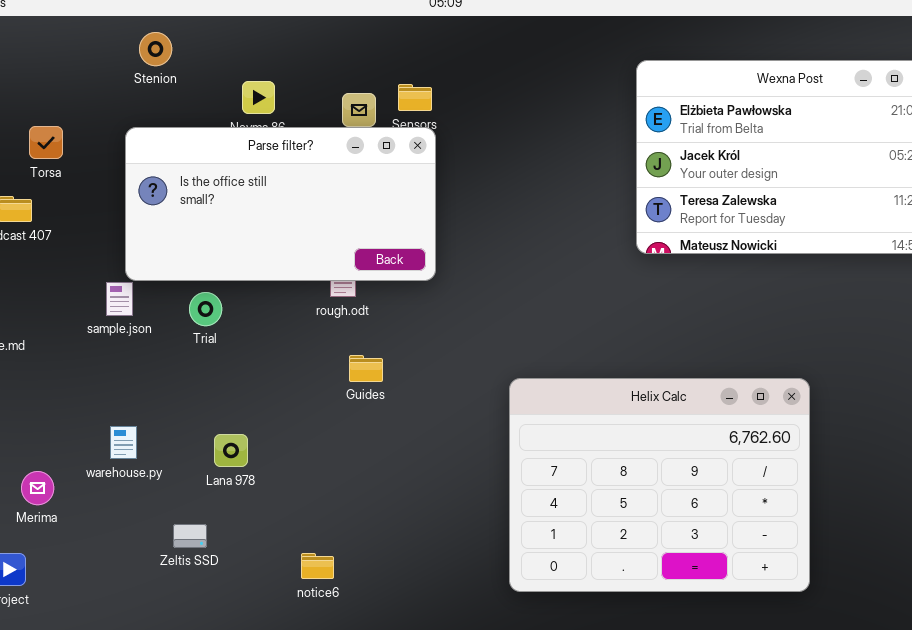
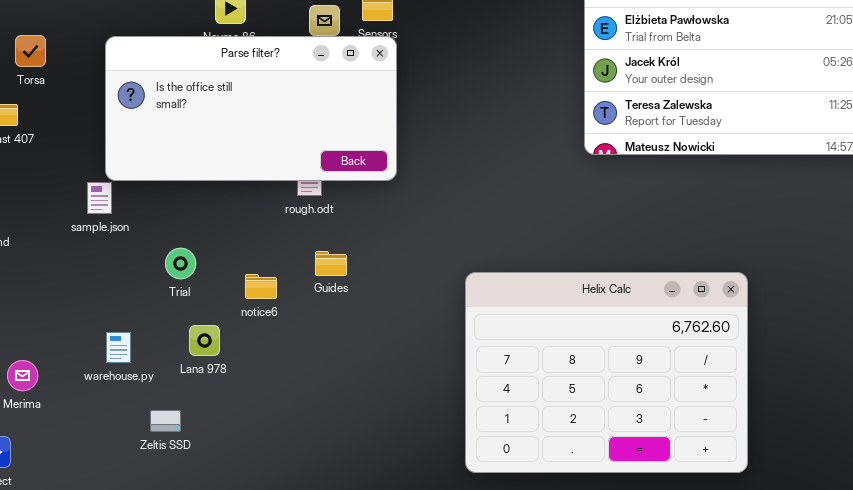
Trial: [189,292,222,326] -> [165,248,196,279], moved
warehouse.py: [110,426,137,459] -> [106,332,131,363], moved
notice6: [301,553,334,579] -> [245,274,277,299], moved

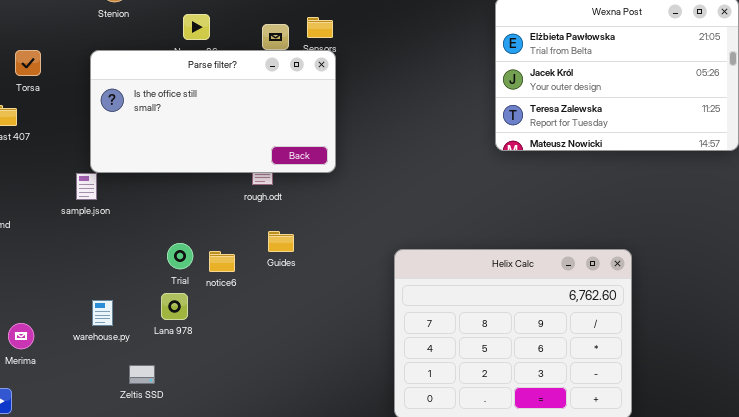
Trial: [165,248,196,279] -> [167,243,193,269], moved

